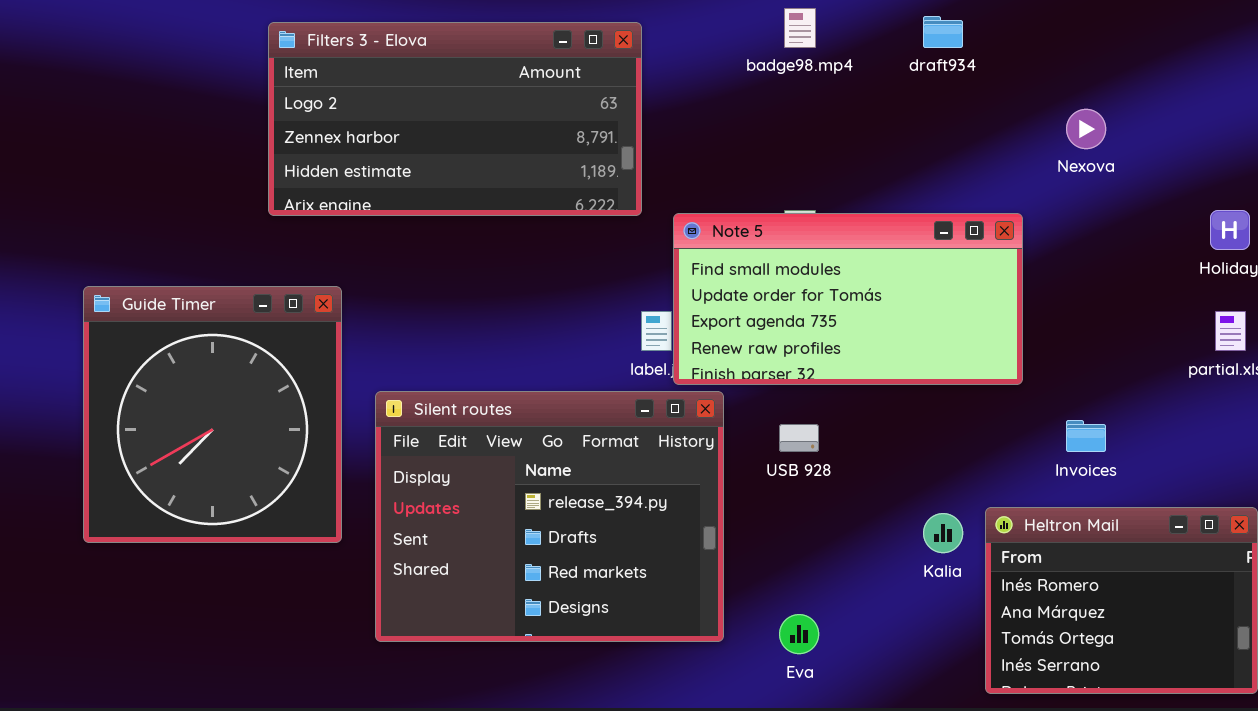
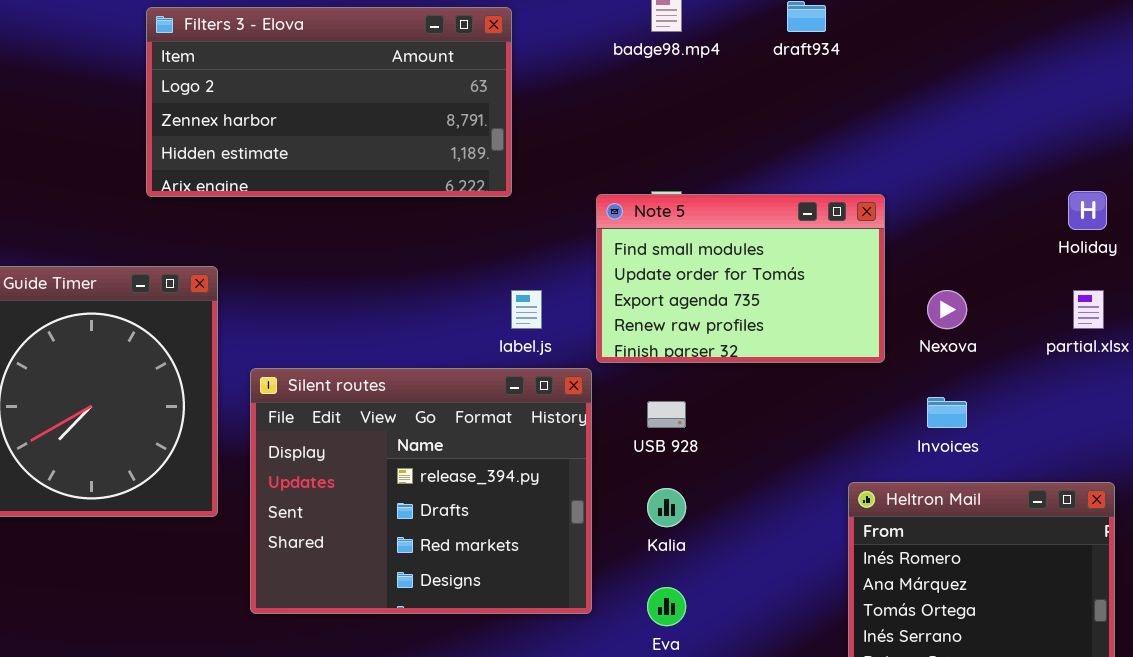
Nexova: [1066,109,1106,149] -> [927,290,967,329], moved
Note 5: [673,213,1023,385] -> [596,194,885,363], resized
Kalia: [923,513,963,553] -> [647,488,686,527], moved

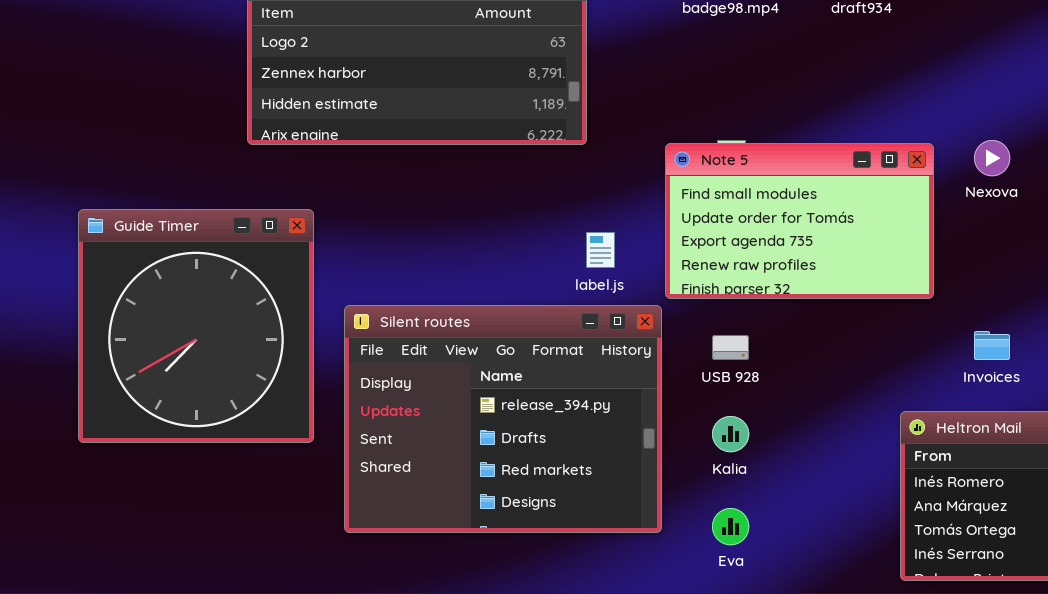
Nexova: [927,290,967,329] -> [974,140,1010,176], moved

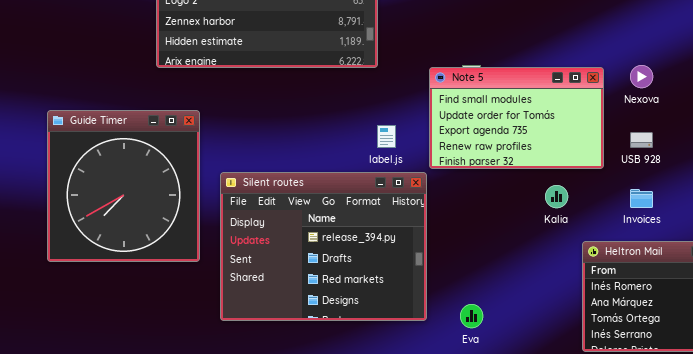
USB 928: [712,335,749,360] -> [630,132,653,148], moved
Kalia: [712,416,749,452] -> [545,185,568,208], moved

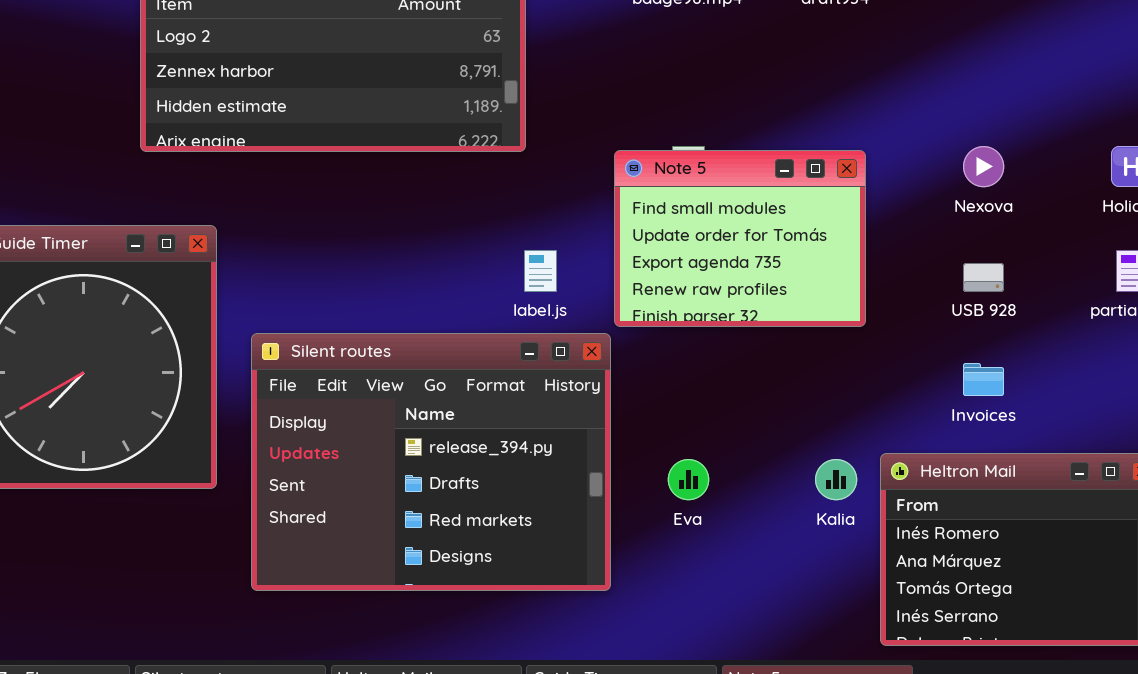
Note 5: [429,67,604,169] -> [614,150,866,327], resized
Kalia: [545,185,568,208] -> [815,459,857,500], moved
Eva: [460,304,483,328] -> [668,459,709,500], moved

